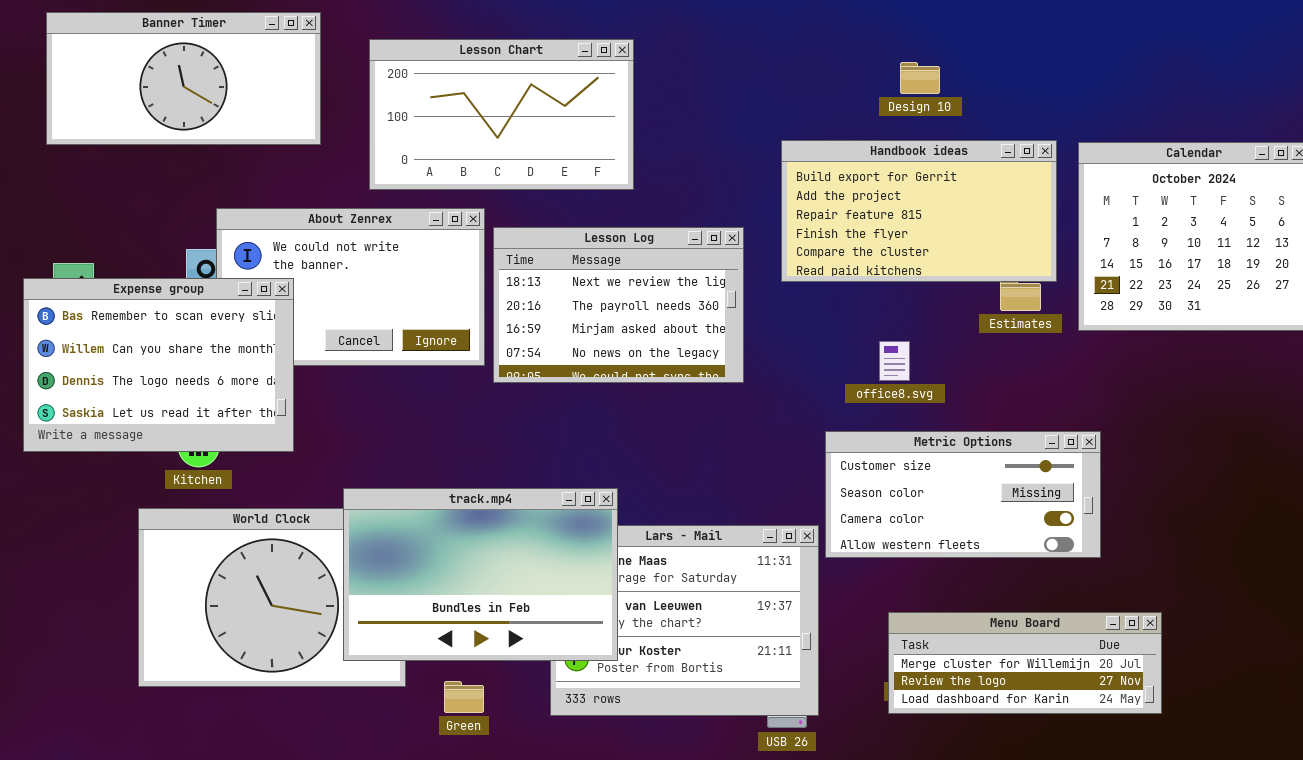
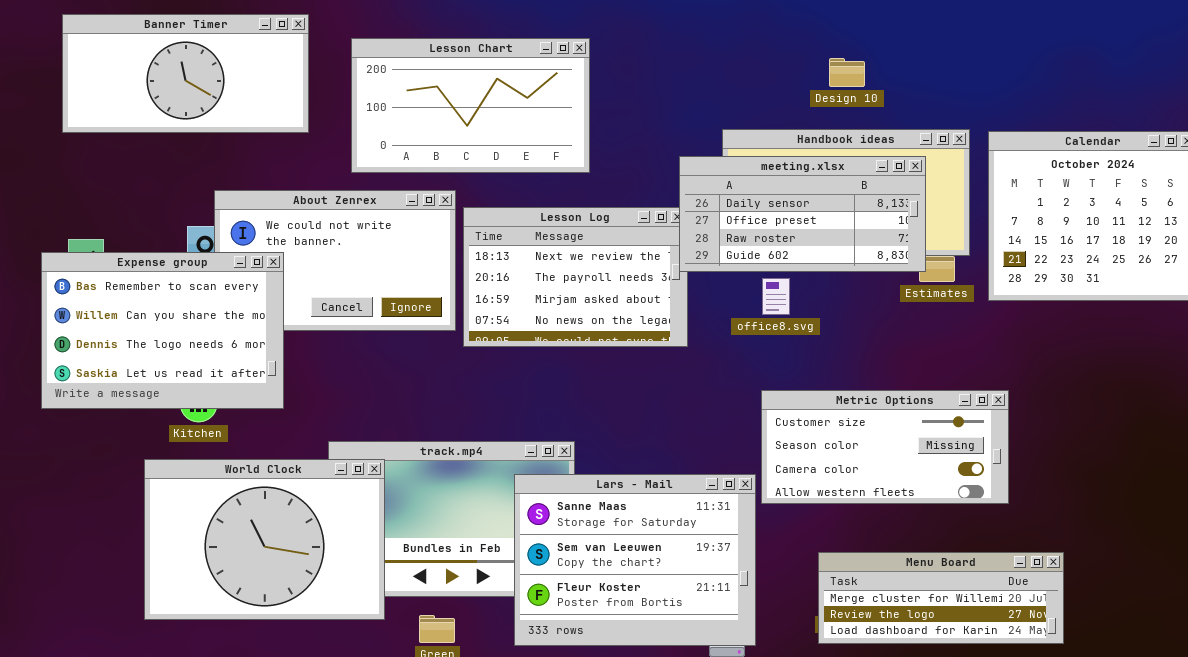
meeting.xlsx: none -> [679,156,926,272], opened
office8.svg: [879,341,910,381] -> [762,278,790,315], moved
World Clock: [138,508,406,687] -> [144,459,385,620], raised
Lars - Mail: [550,525,819,716] -> [514,474,756,646], raised

